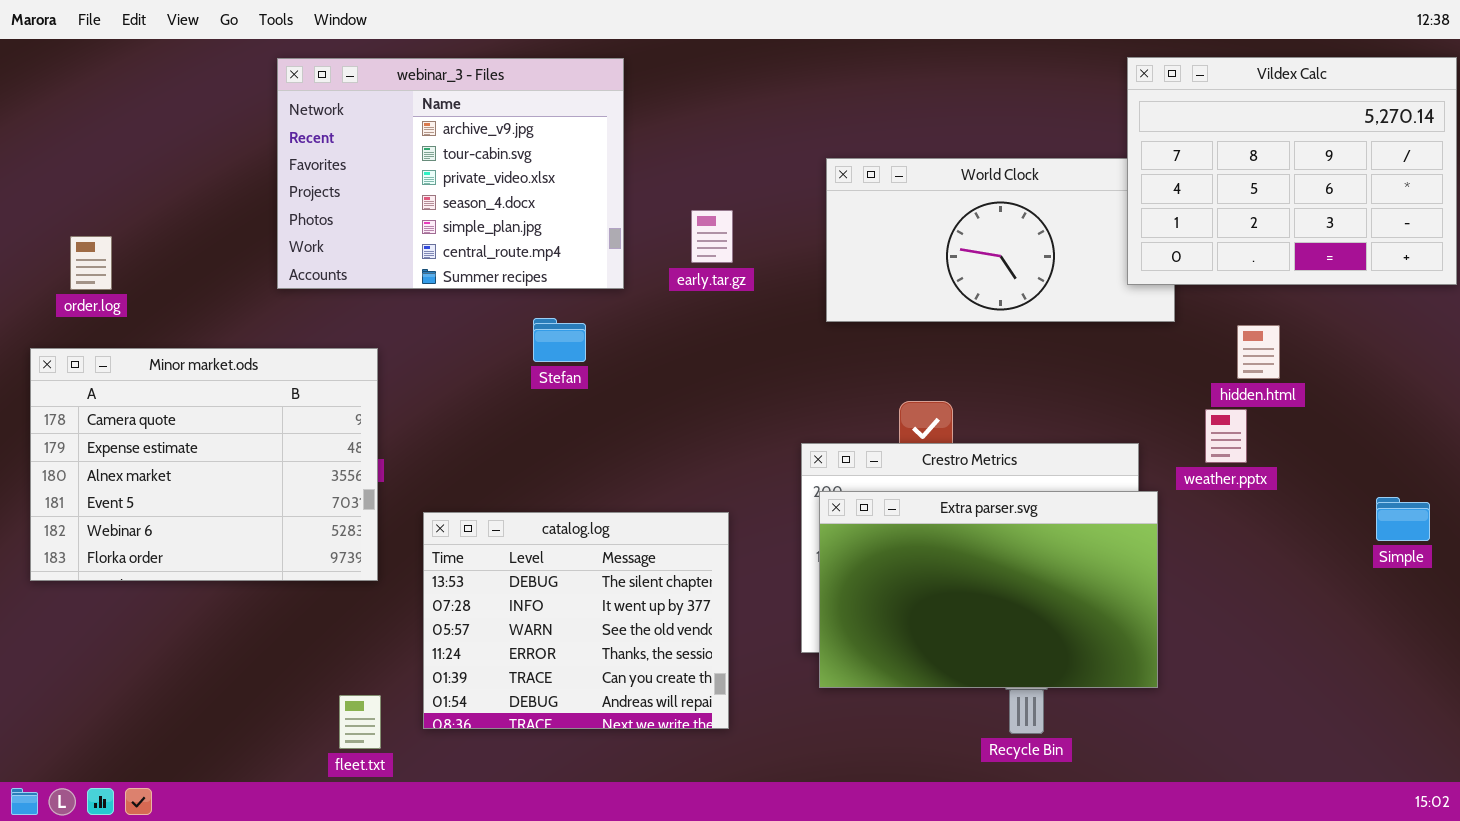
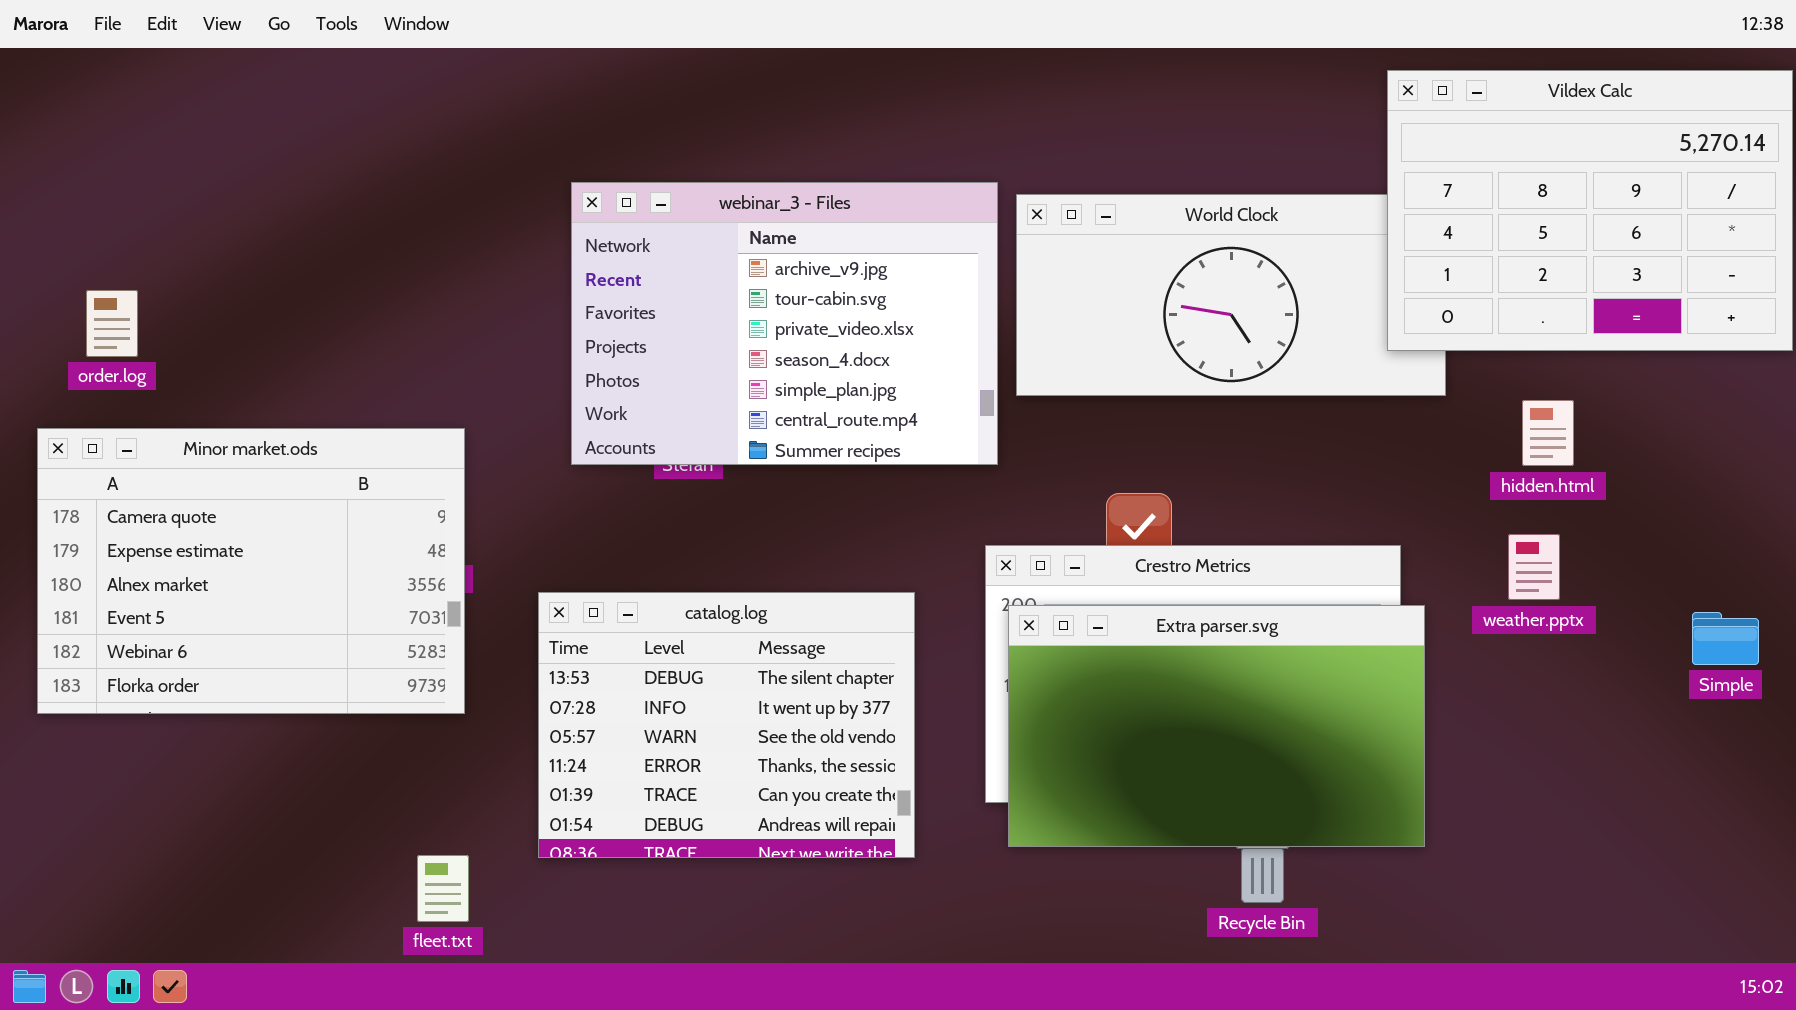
webinar_3 - Files: [277,58,624,289] -> [571,182,998,465], moved
weather.pptx: [1205,409,1247,463] -> [1508,534,1560,600], moved
catalog.log: [423,512,729,729] -> [538,592,915,858], moved

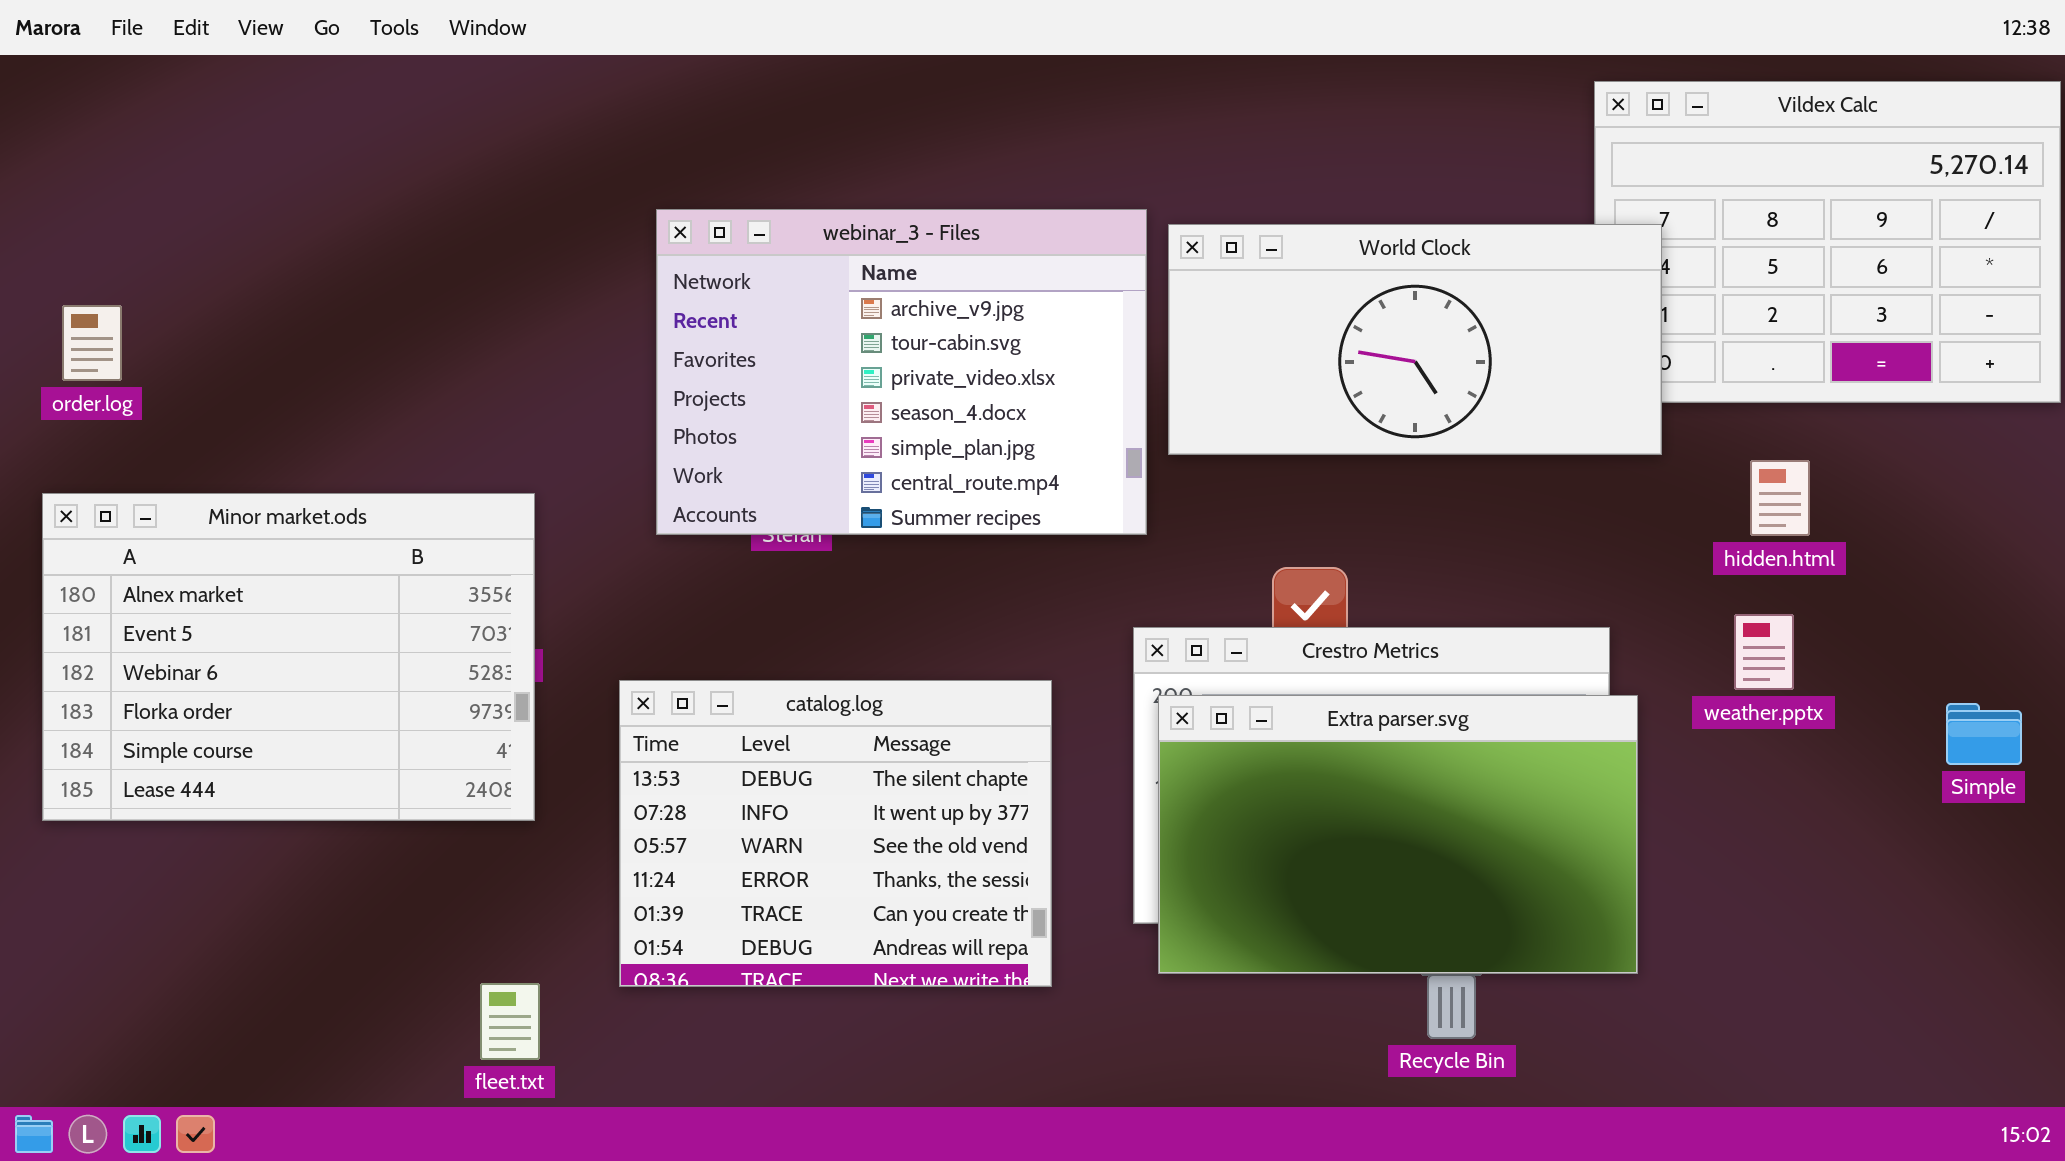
World Clock: [1016,194,1446,396] -> [1168,224,1662,455], raised
order.log: [86,290,138,357] -> [62,305,122,381], moved
Minor market.ods: [37,428,465,714] -> [42,493,535,821], scrolled down 2 rows

